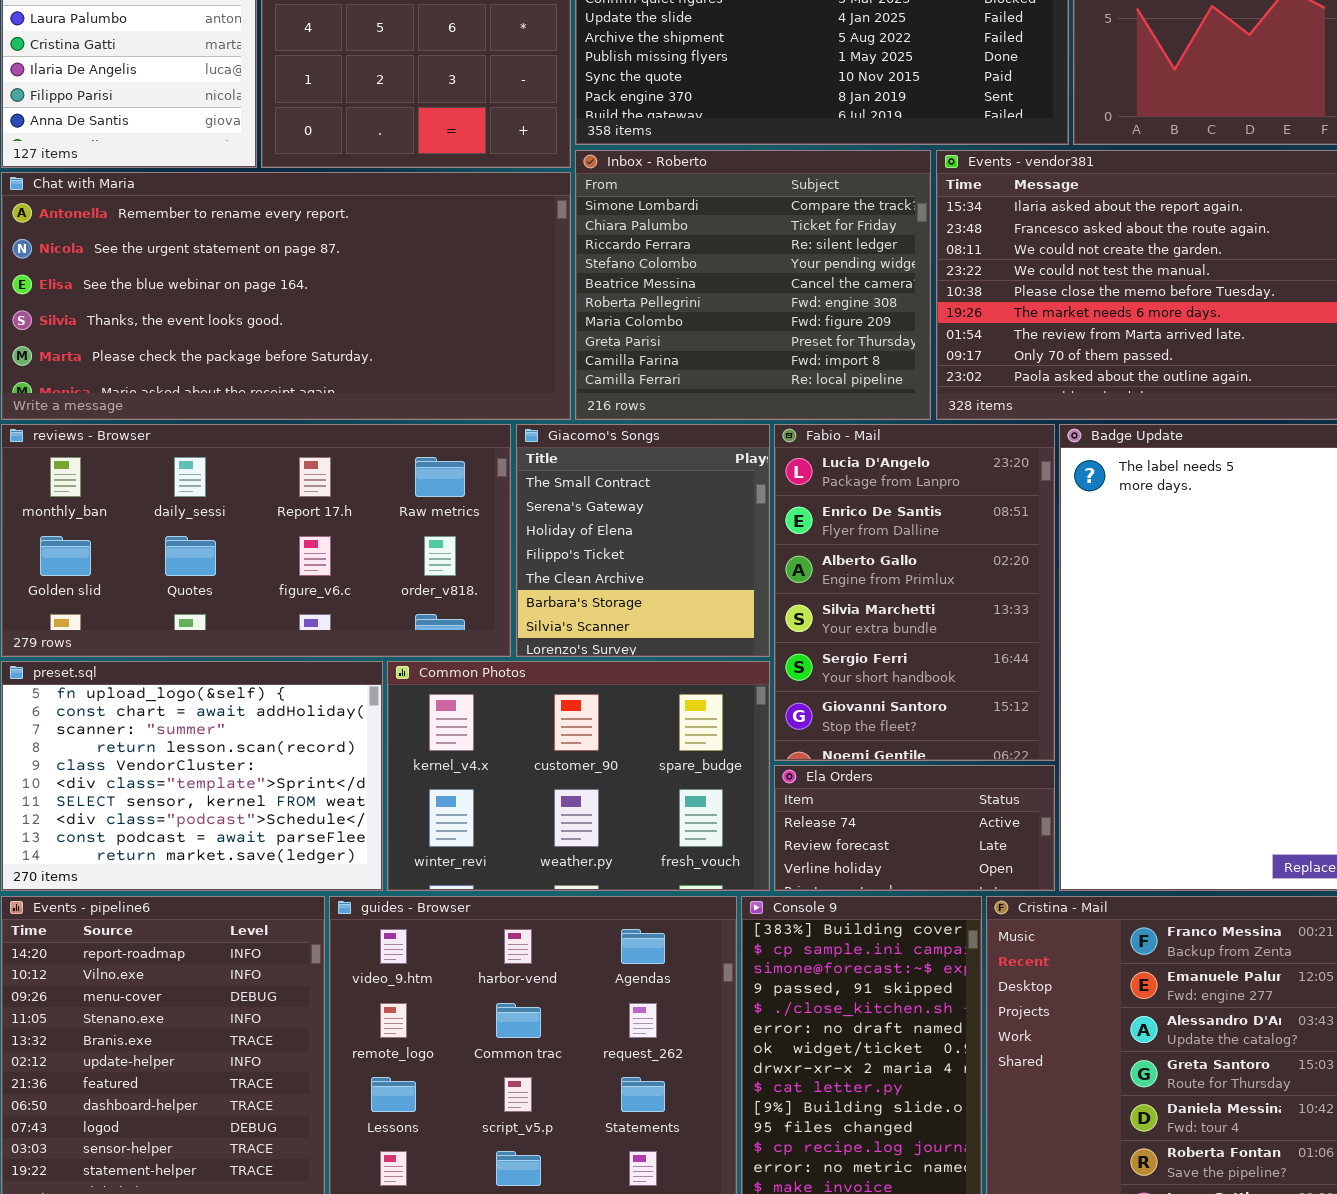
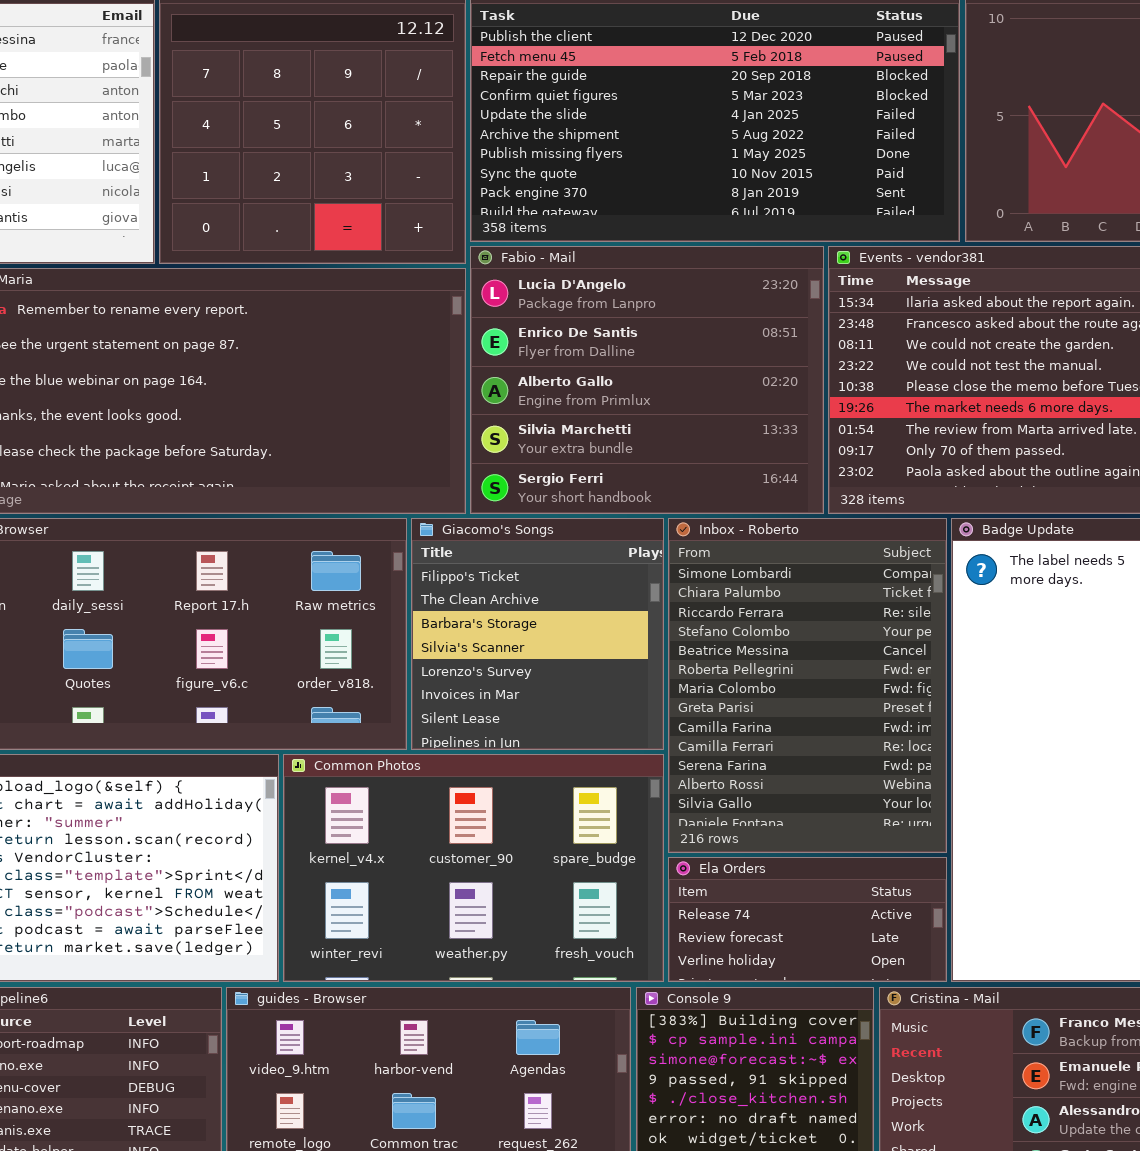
Inbox - Roberto: [575,150,931,420] -> [668,518,947,853], moved, resized
Giacomo's Songs: [516,424,770,657] -> [411,518,664,750], scrolled down 3 rows
Fabio - Mail: [774,424,1055,761] -> [470,246,824,514], moved, resized

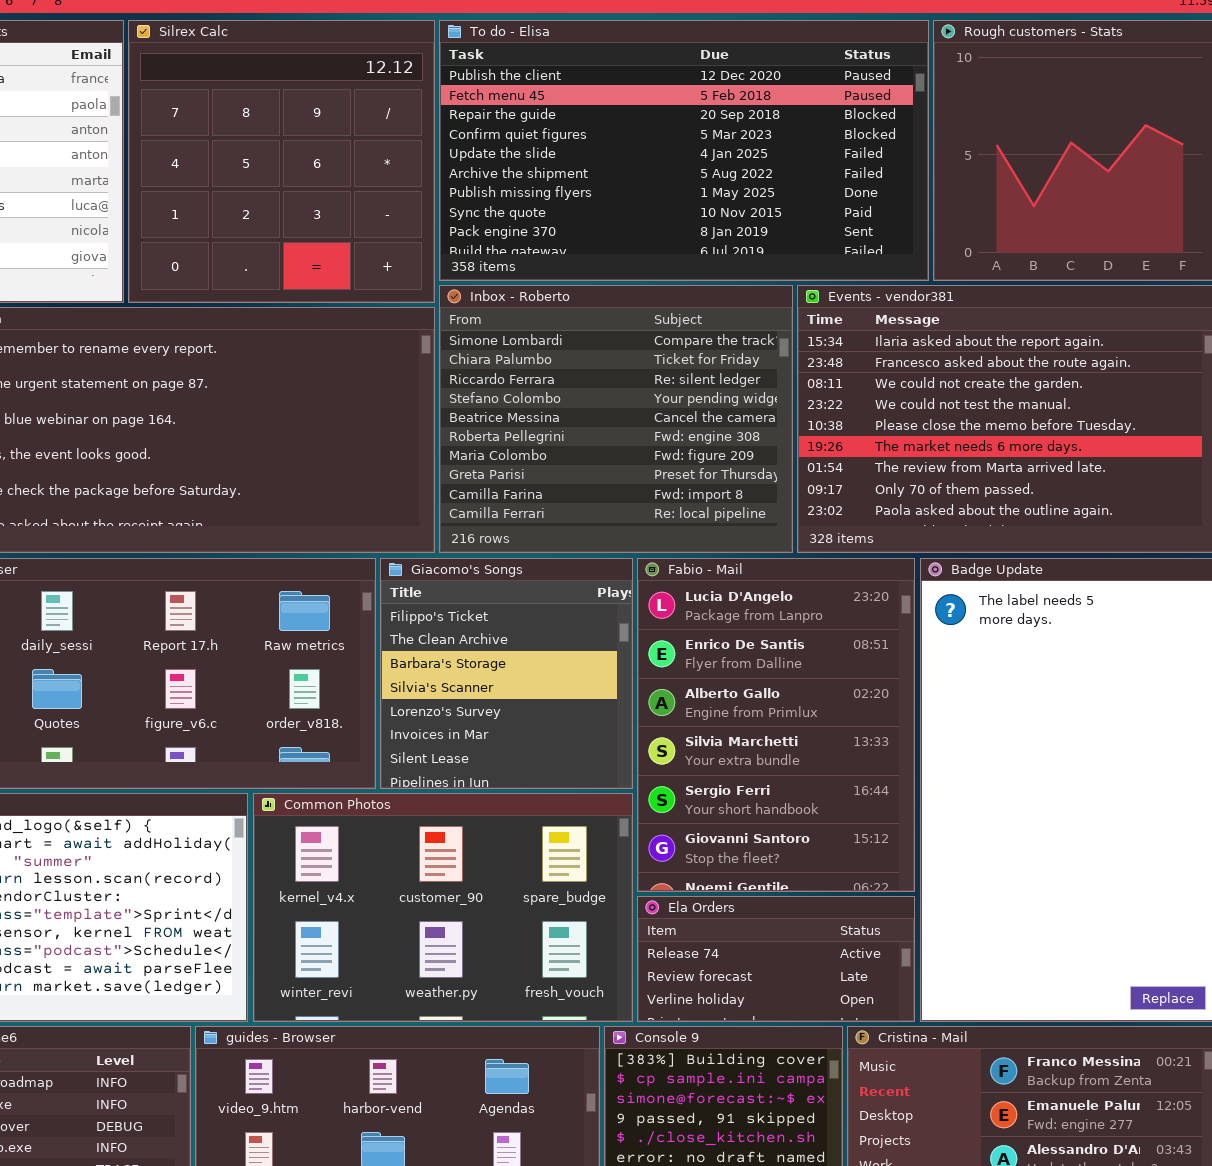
Fabio - Mail: [470,246,824,514] -> [637,558,915,892], moved, resized
Inbox - Roberto: [668,518,947,853] -> [439,285,793,553], moved, resized

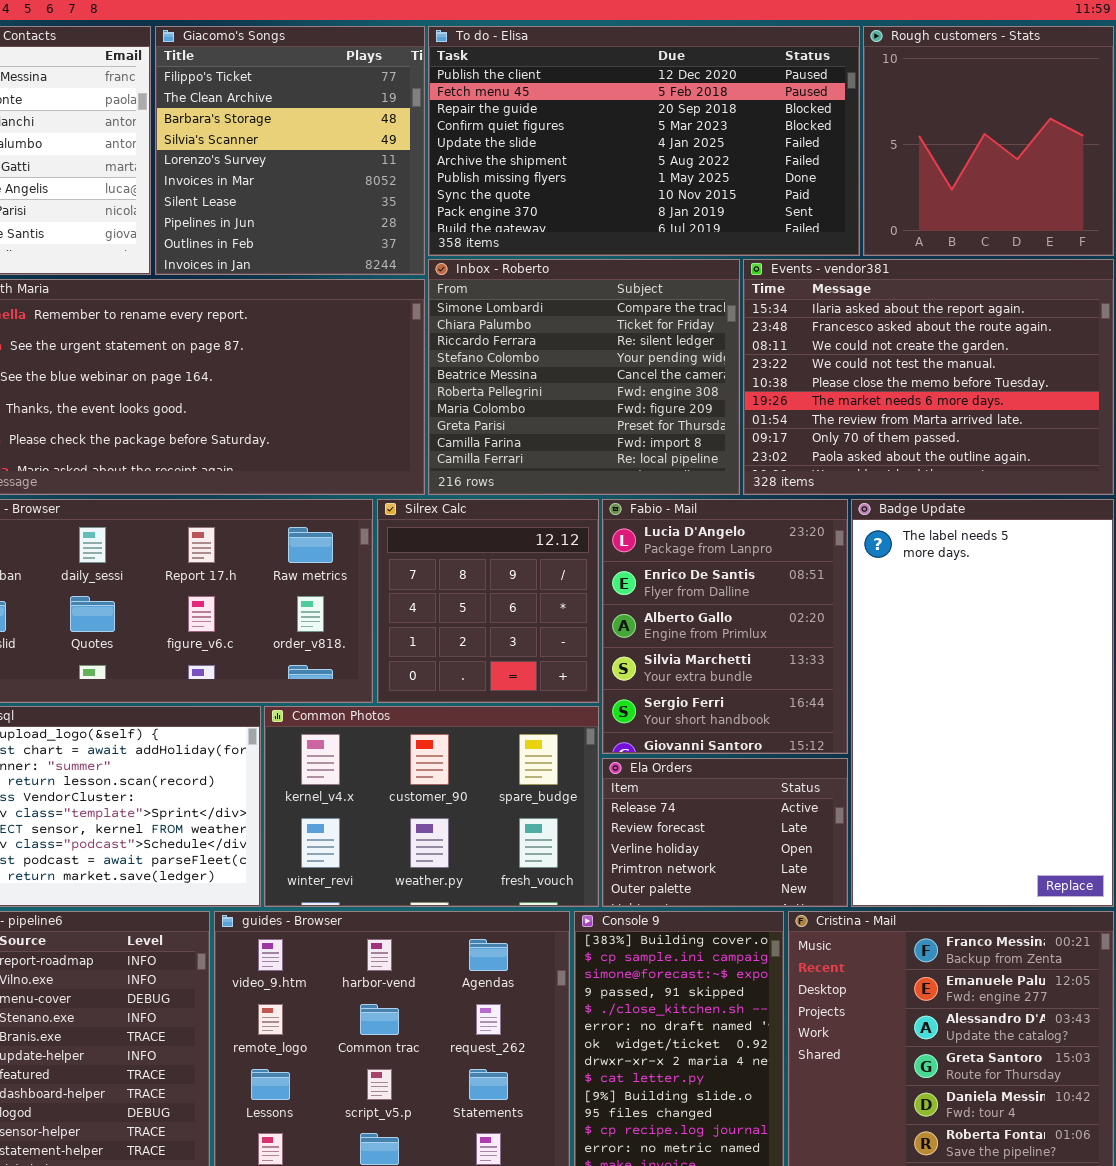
Silrex Calc: [128,20,435,303] -> [377,499,599,703], moved, resized
Giacomo's Songs: [380,558,633,789] -> [155,26,425,275], moved, resized
Fabio - Mail: [637,558,915,892] -> [602,499,848,754], resized
Ela Orders: [637,896,915,1022] -> [602,758,848,907], resized

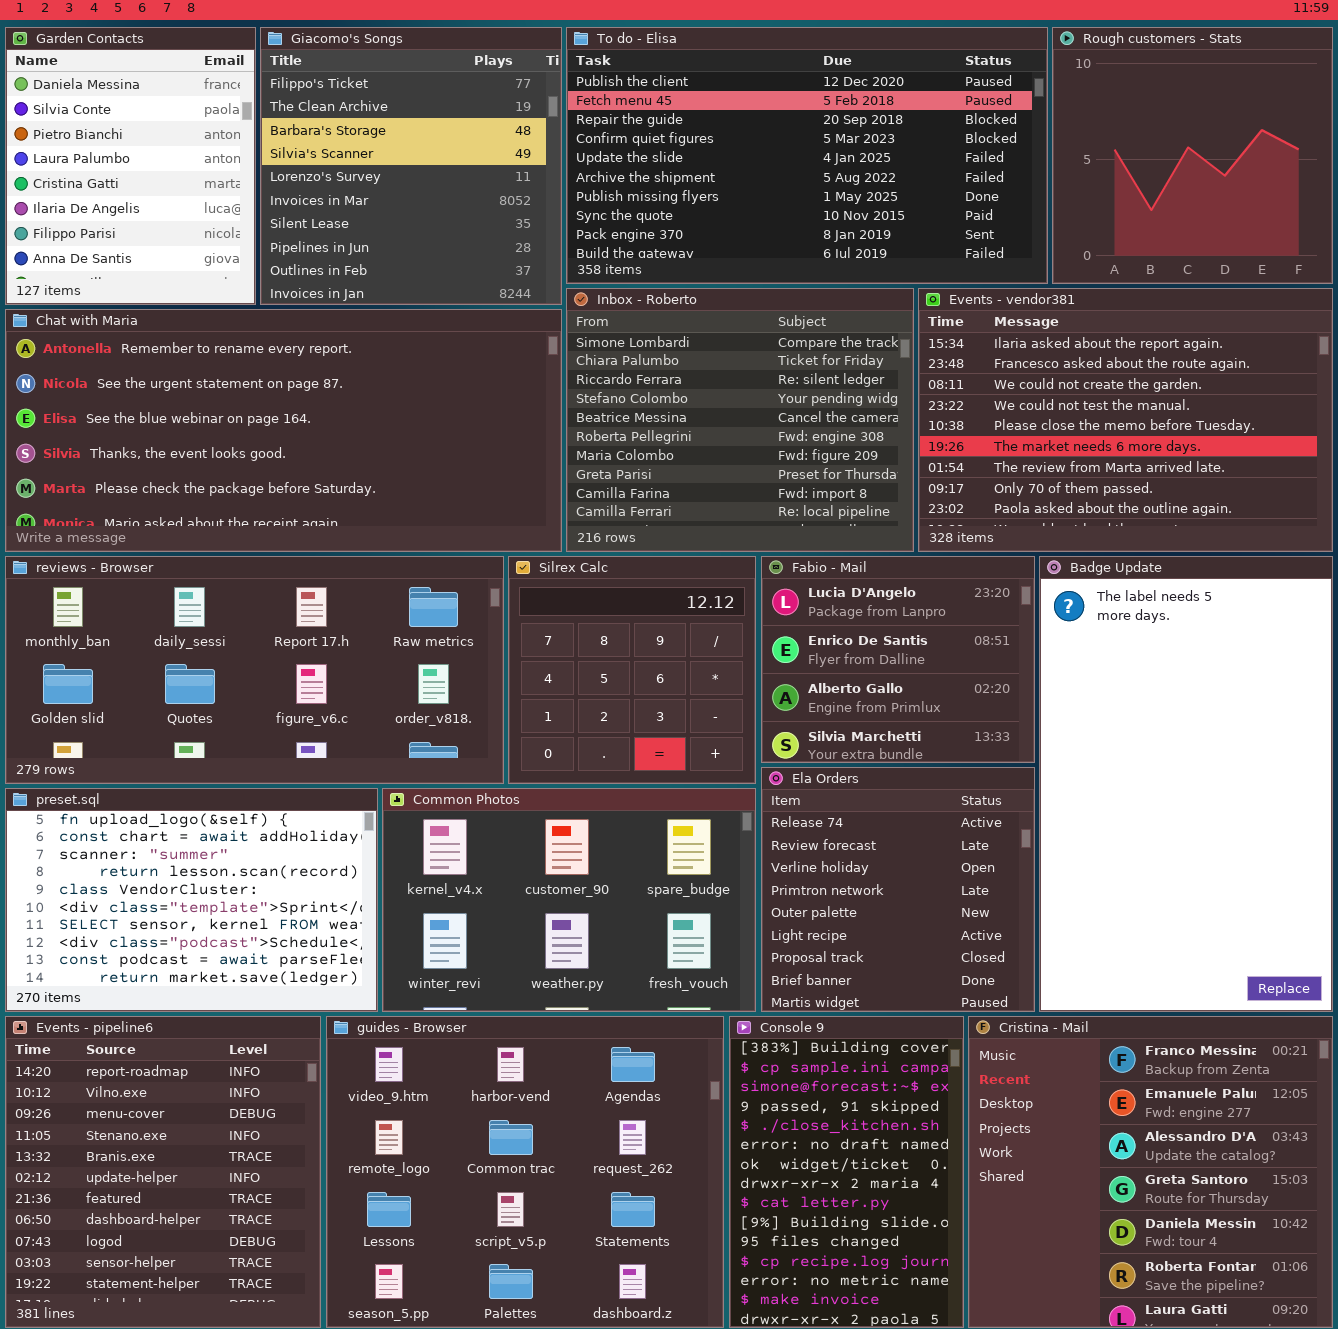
Fabio - Mail: [602,499,848,754] -> [761,556,1035,763], resized
Ela Orders: [602,758,848,907] -> [761,767,1035,1012], resized

